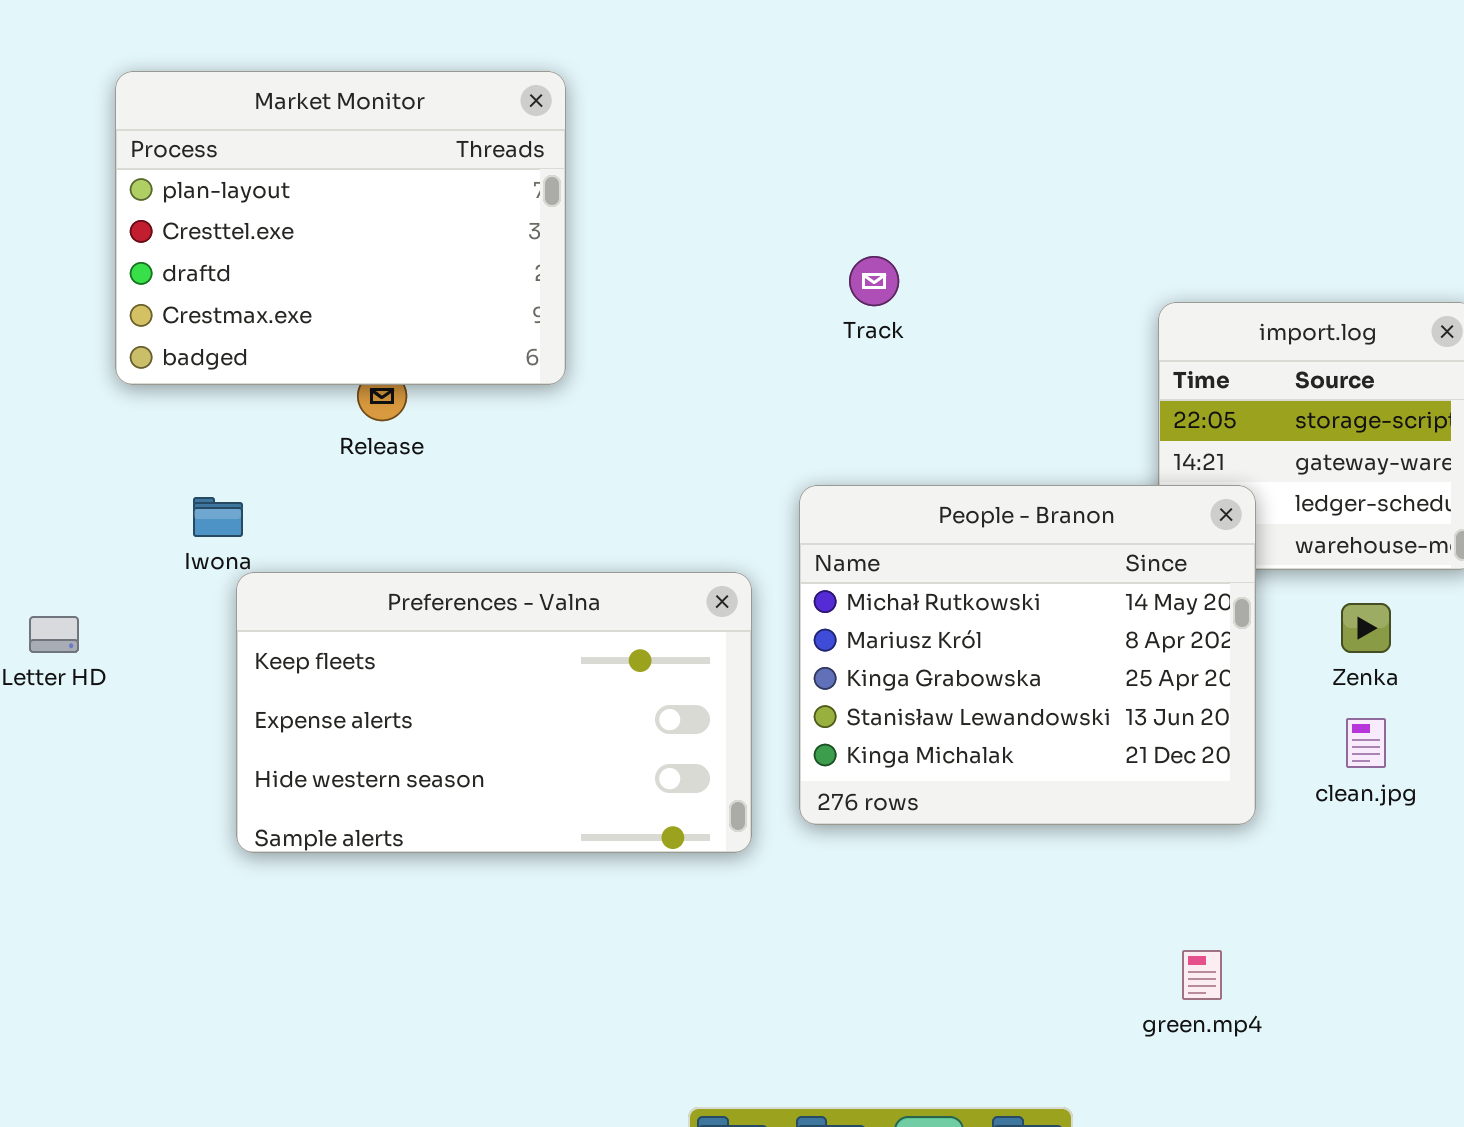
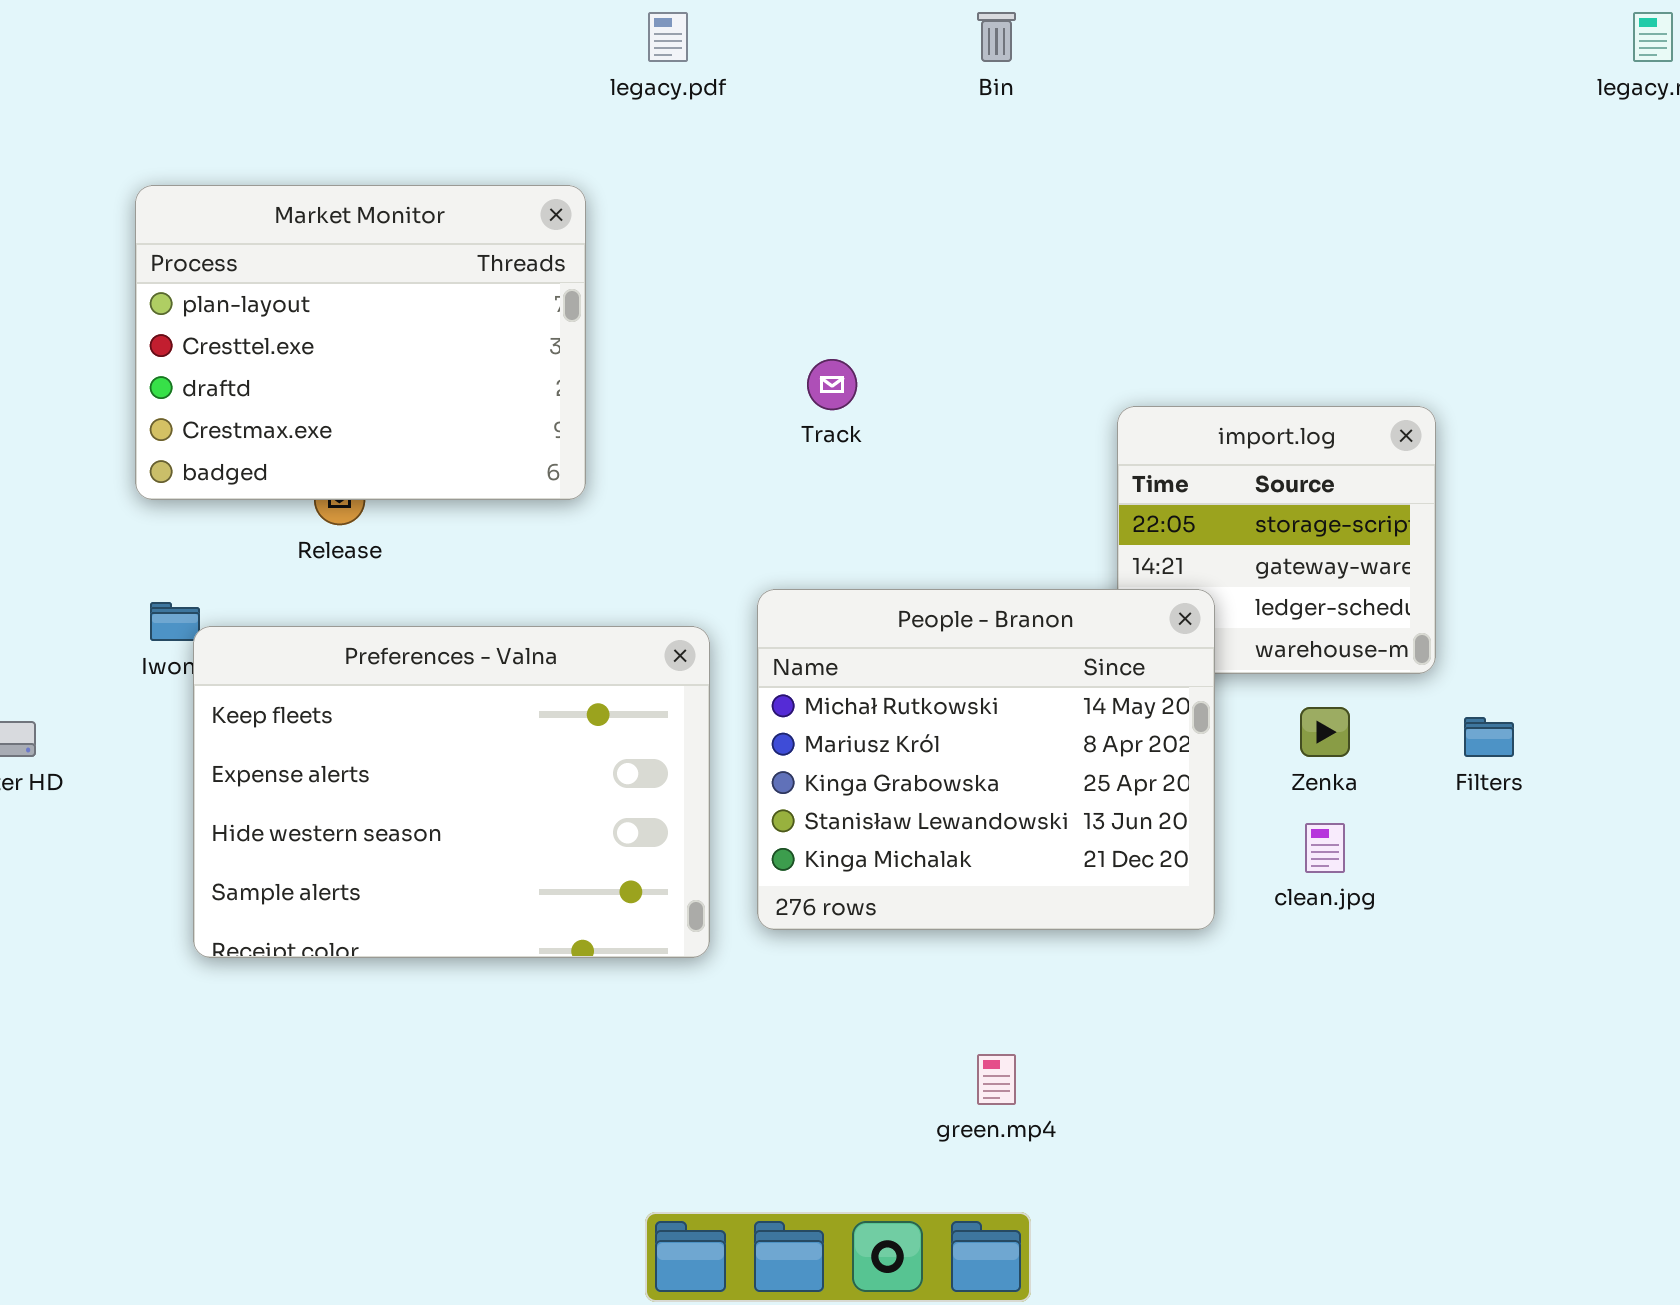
Market Monitor: [115,71,566,385] -> [135,185,586,500], moved
Preferences - Valna: [236,572,752,853] -> [193,626,710,958], resized
green.mp4: [1182,950,1222,1000] -> [977,1054,1016,1105], moved

